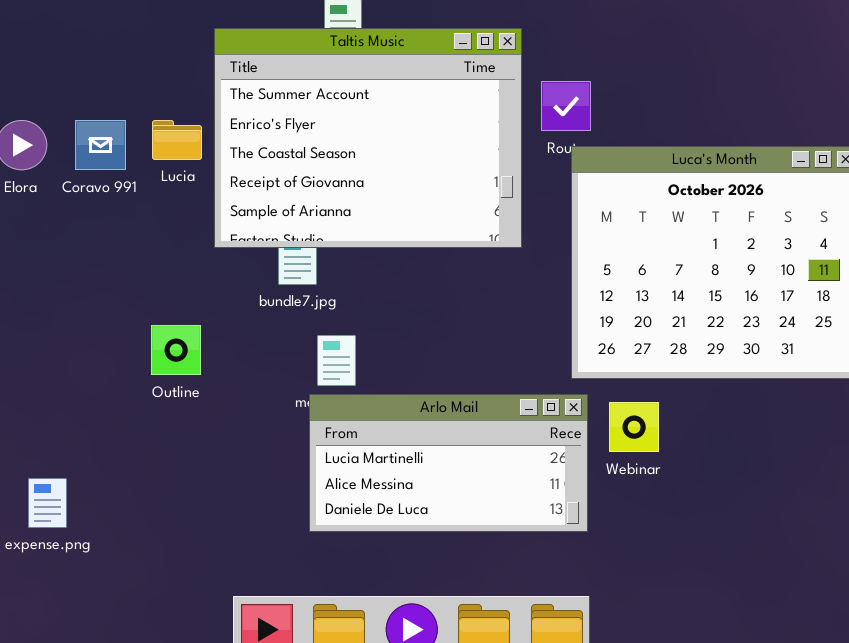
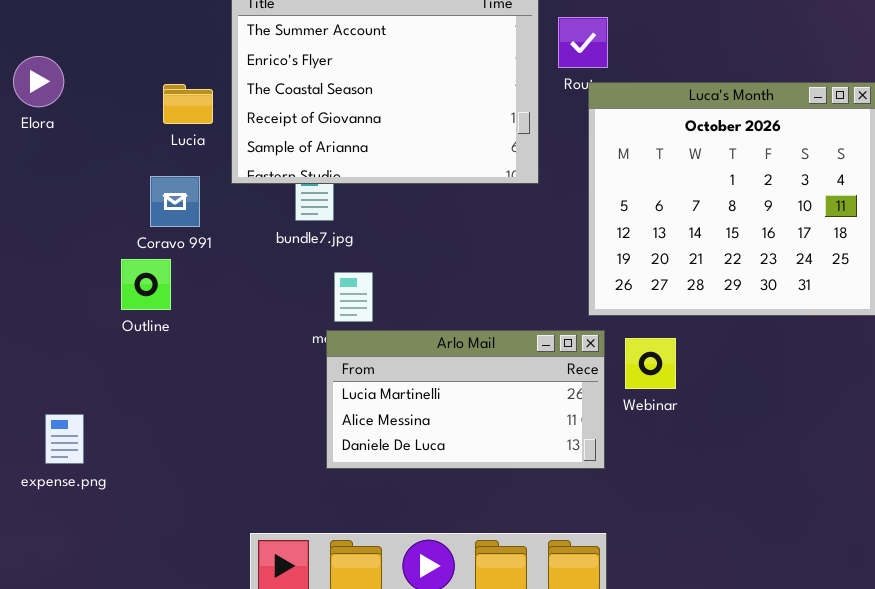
Coravo 991: [75,120,126,170] -> [150,176,200,227], moved
Lucia: [152,120,202,160] -> [163,84,213,124], moved
Outline: [151,325,201,375] -> [121,259,171,310], moved

